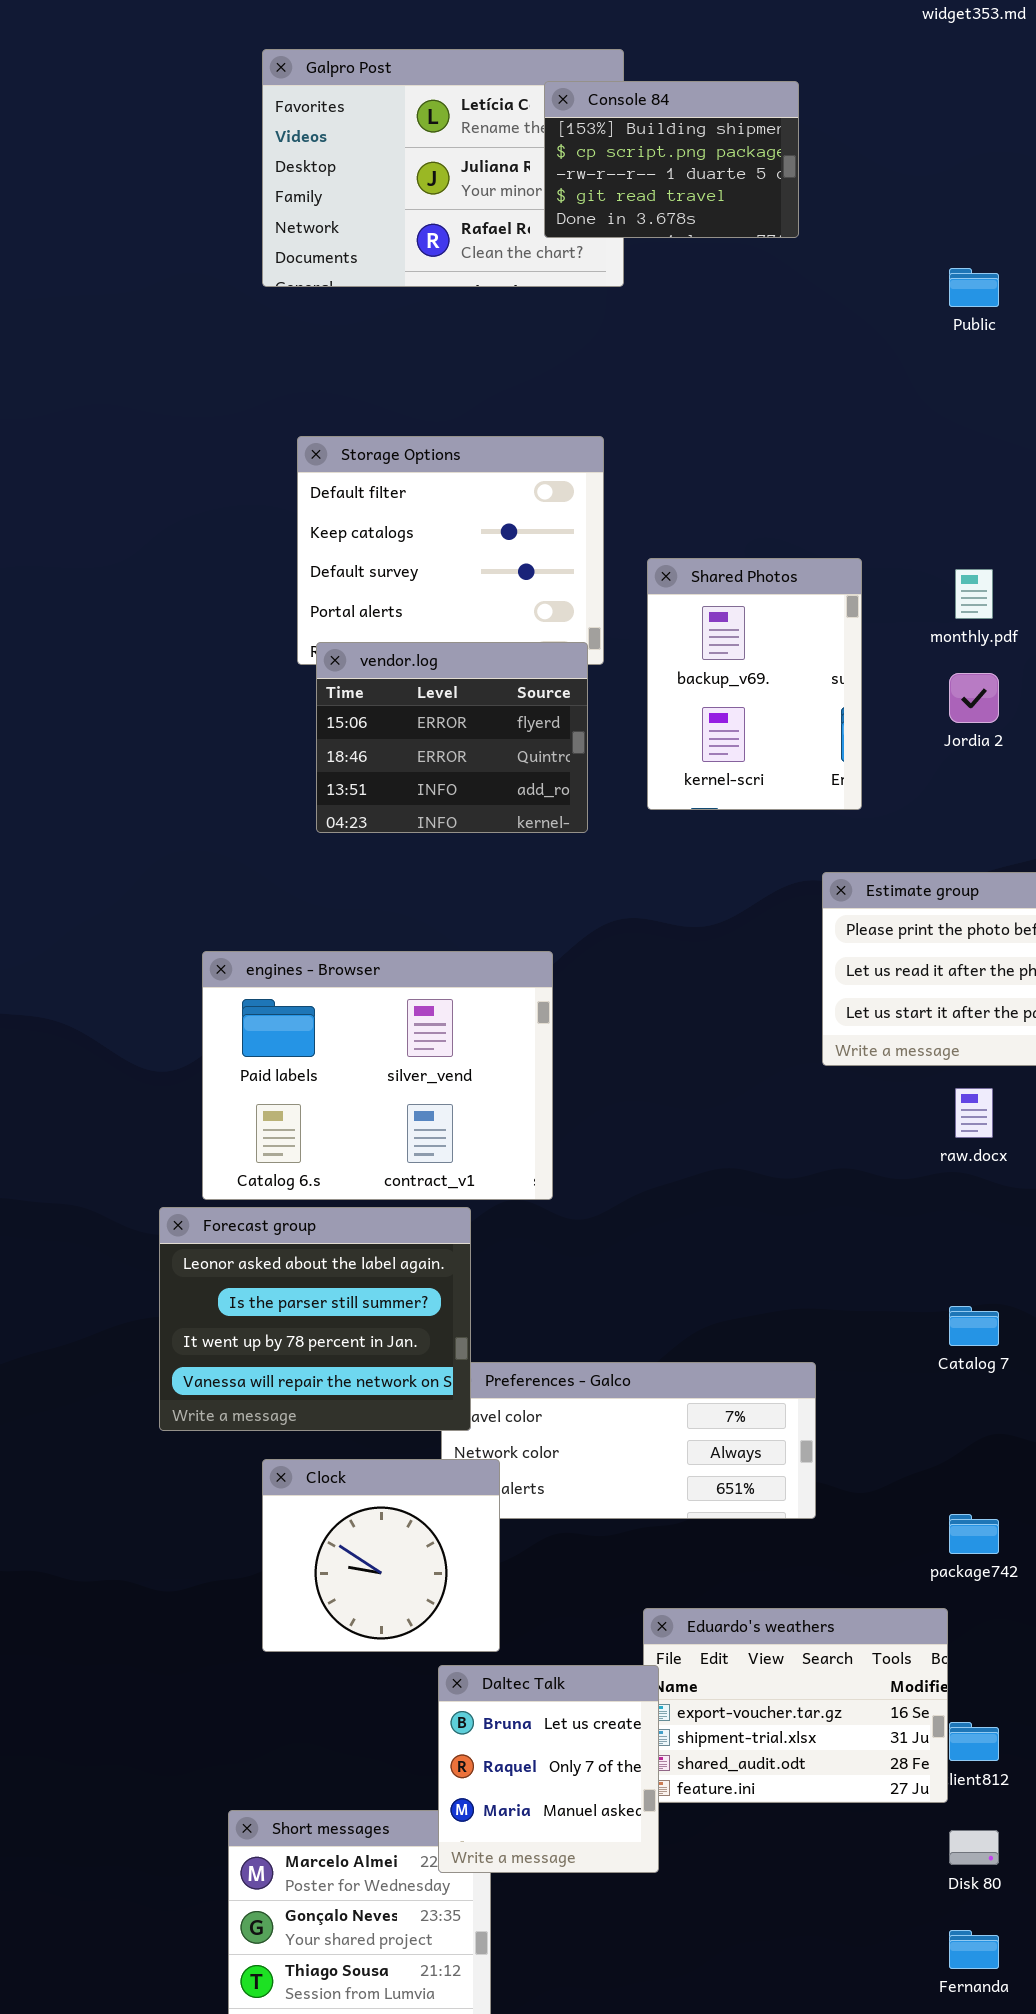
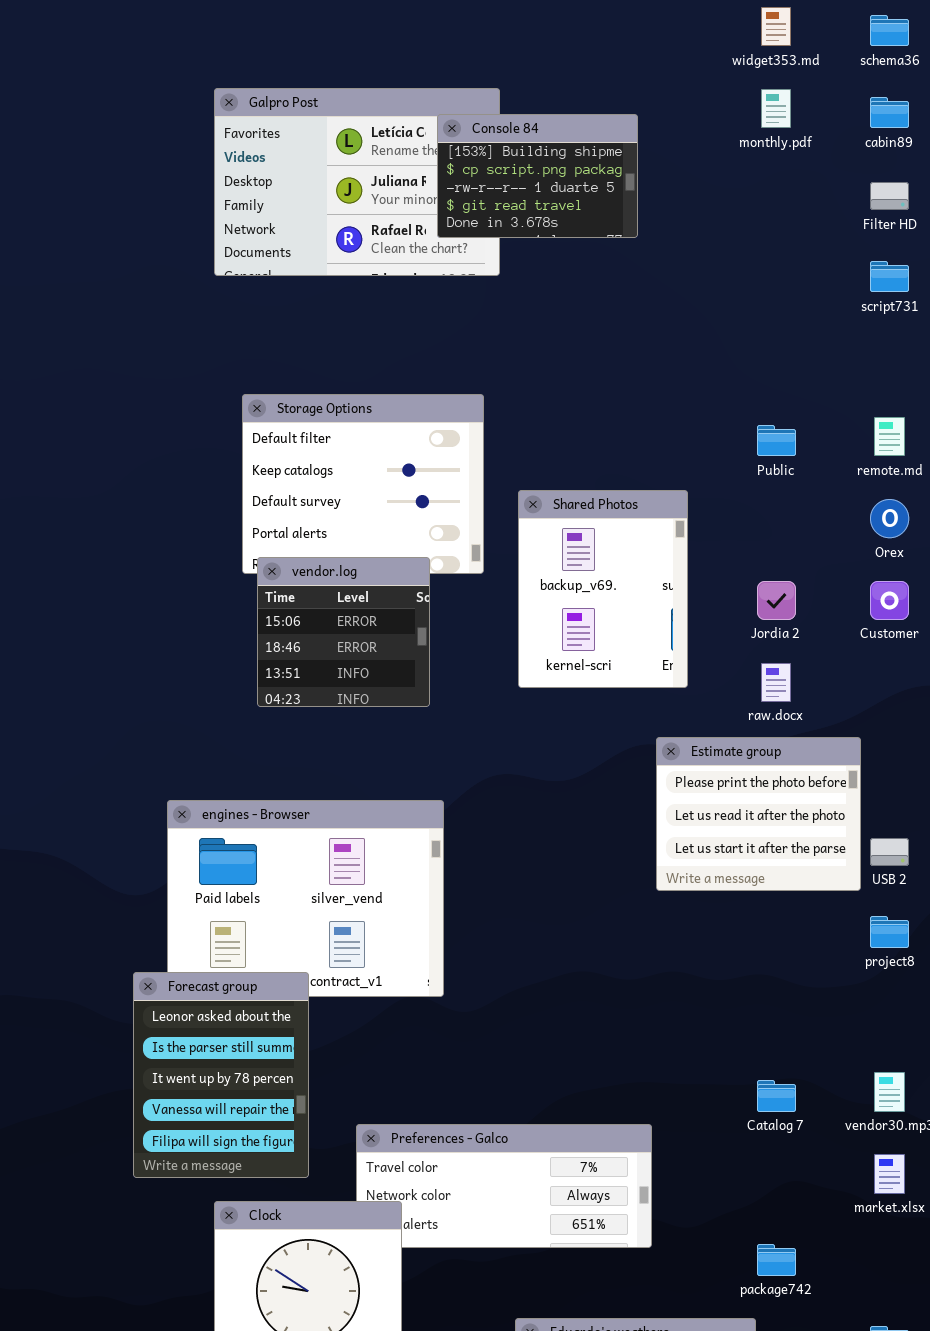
Public: [949,268,999,307] -> [757,425,796,456], moved
monthly.pdf: [955,569,993,619] -> [761,89,791,128], moved
vendor.log: [316,642,588,833] -> [257,557,430,707], resized
raw.docx: [955,1088,993,1138] -> [761,663,791,702], moved
Forecast group: [159,1207,471,1431] -> [133,972,309,1178], resized

